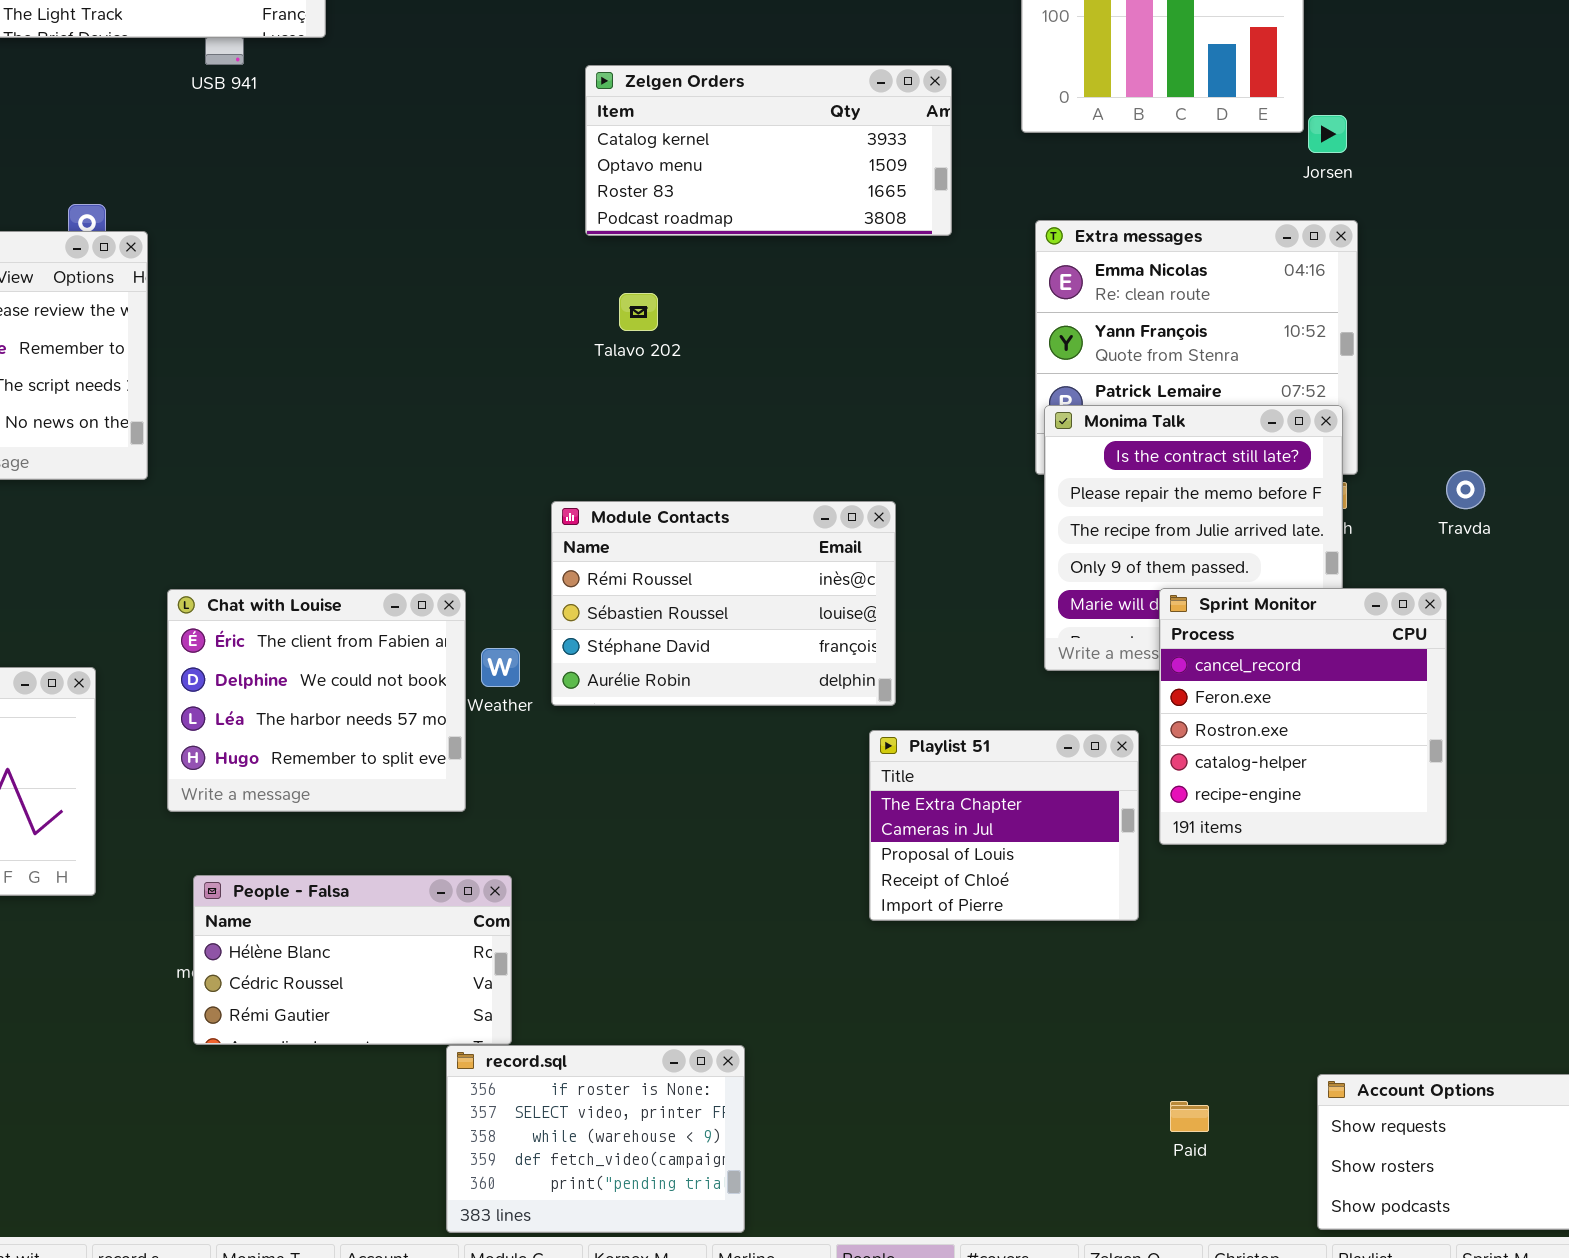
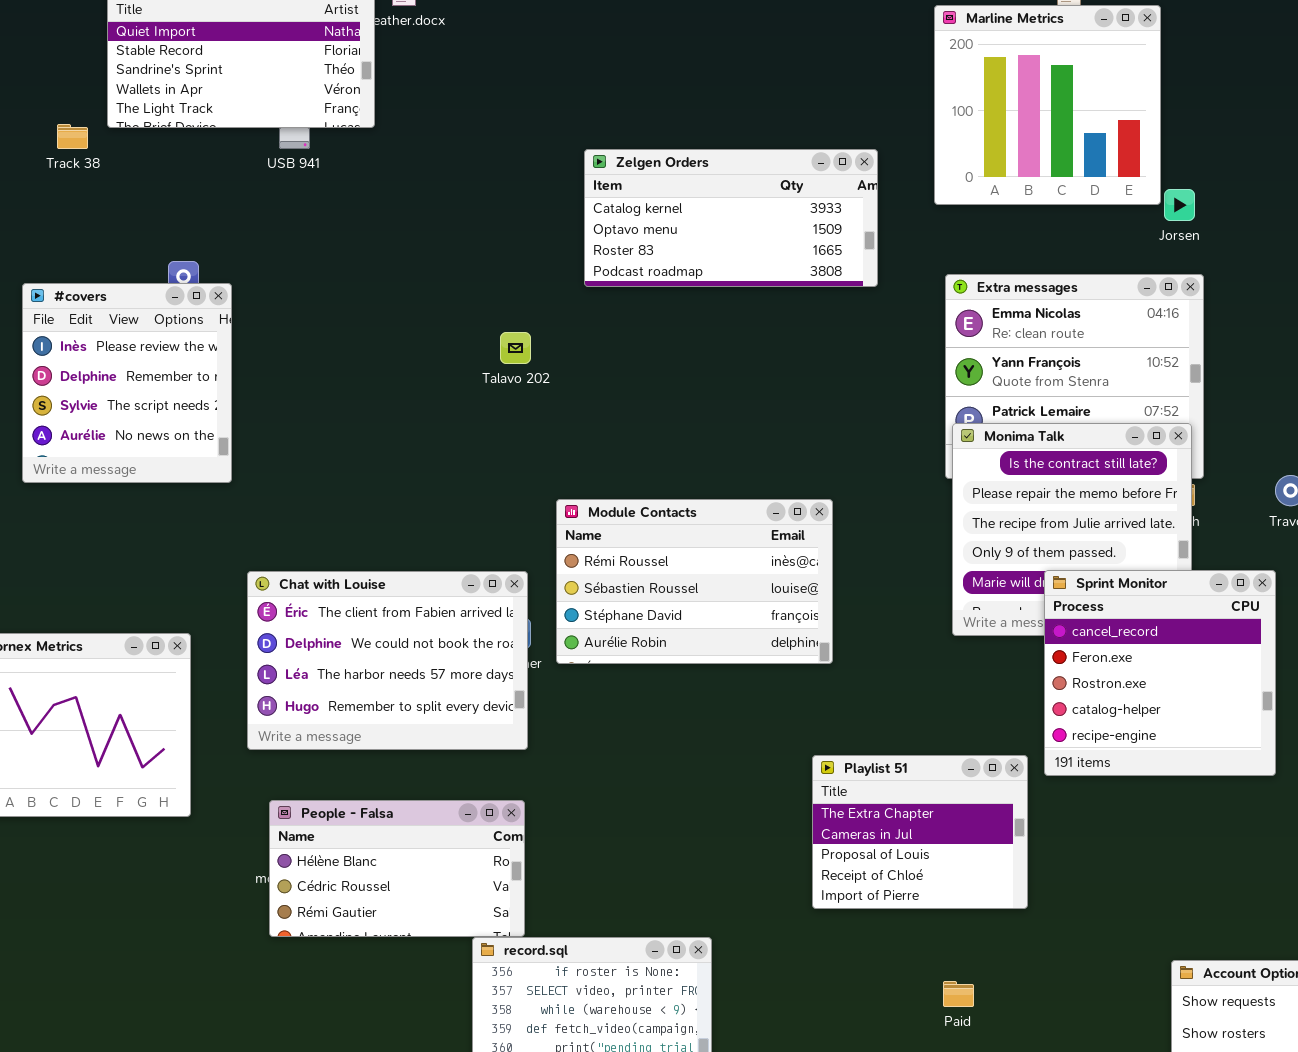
Talavo 202: [619,293,658,331] -> [500,332,531,364], moved
Chat with Louise: [167,589,466,812] -> [247,571,528,750], resized
Playlist 51: [869,730,1139,921] -> [812,755,1028,909], moved
Paid: [1170,1101,1209,1132] -> [943,981,974,1007], moved

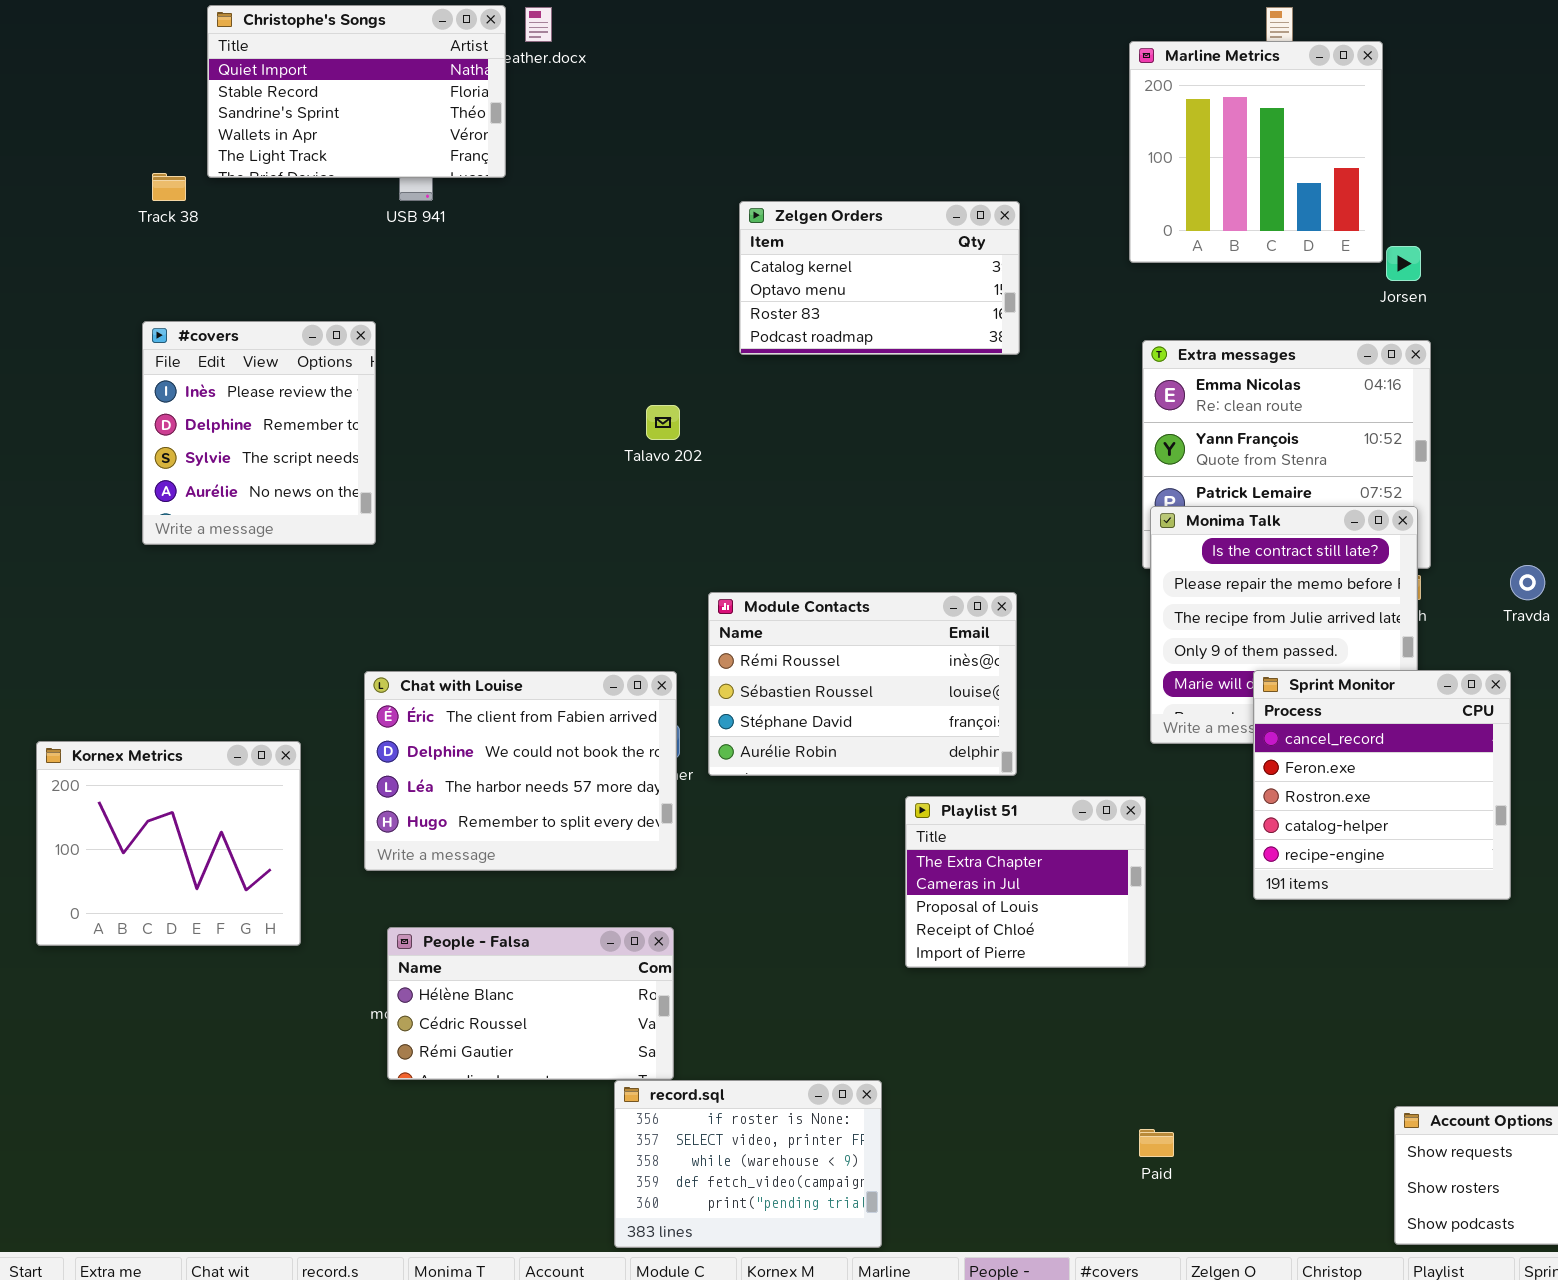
Zelgen Orders: [584,149,878,287] -> [739,201,1020,355], resized
#covers: [22,283,232,483] -> [142,321,376,545], moved
Playlist 51: [812,755,1028,909] -> [905,796,1146,968], moved

